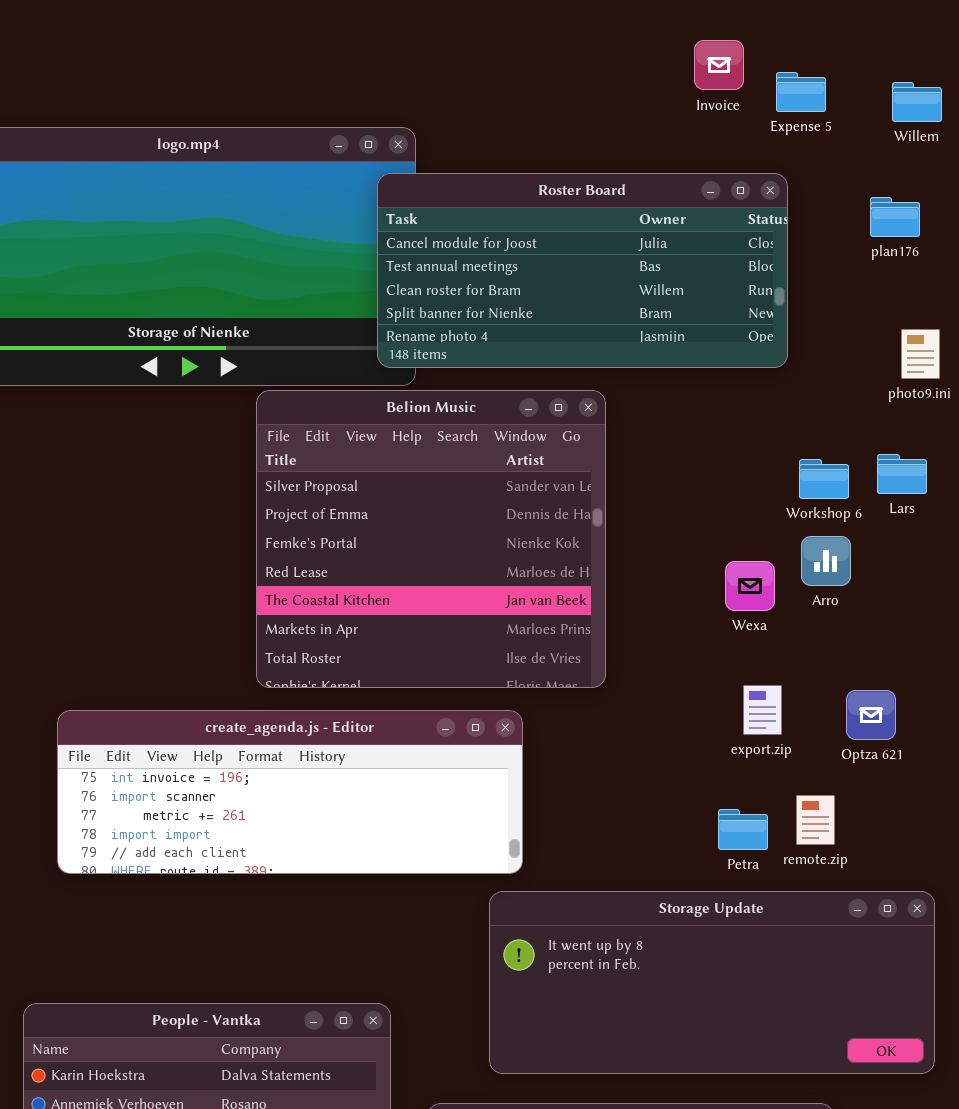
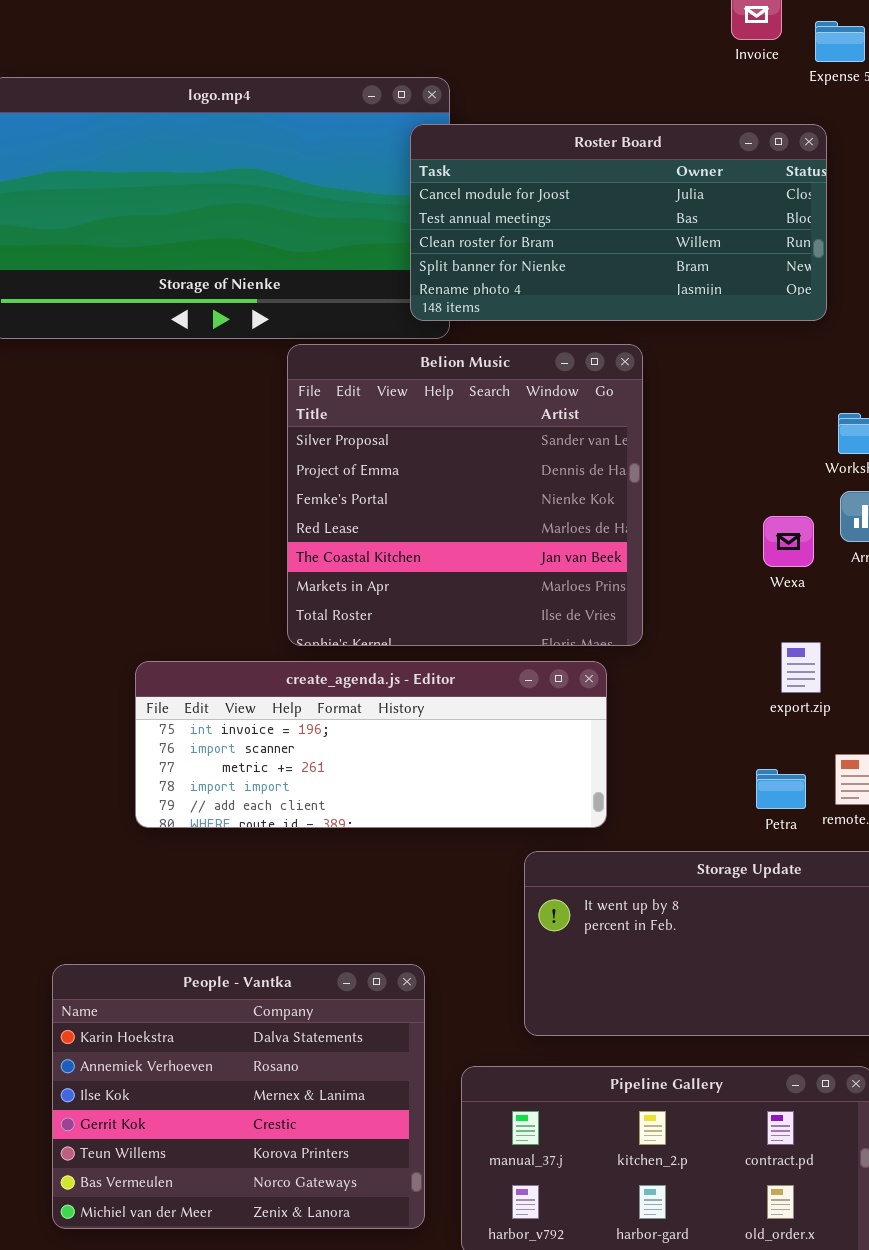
create_agenda.js - Editor: [57,710,523,874] -> [135,661,607,828], moved

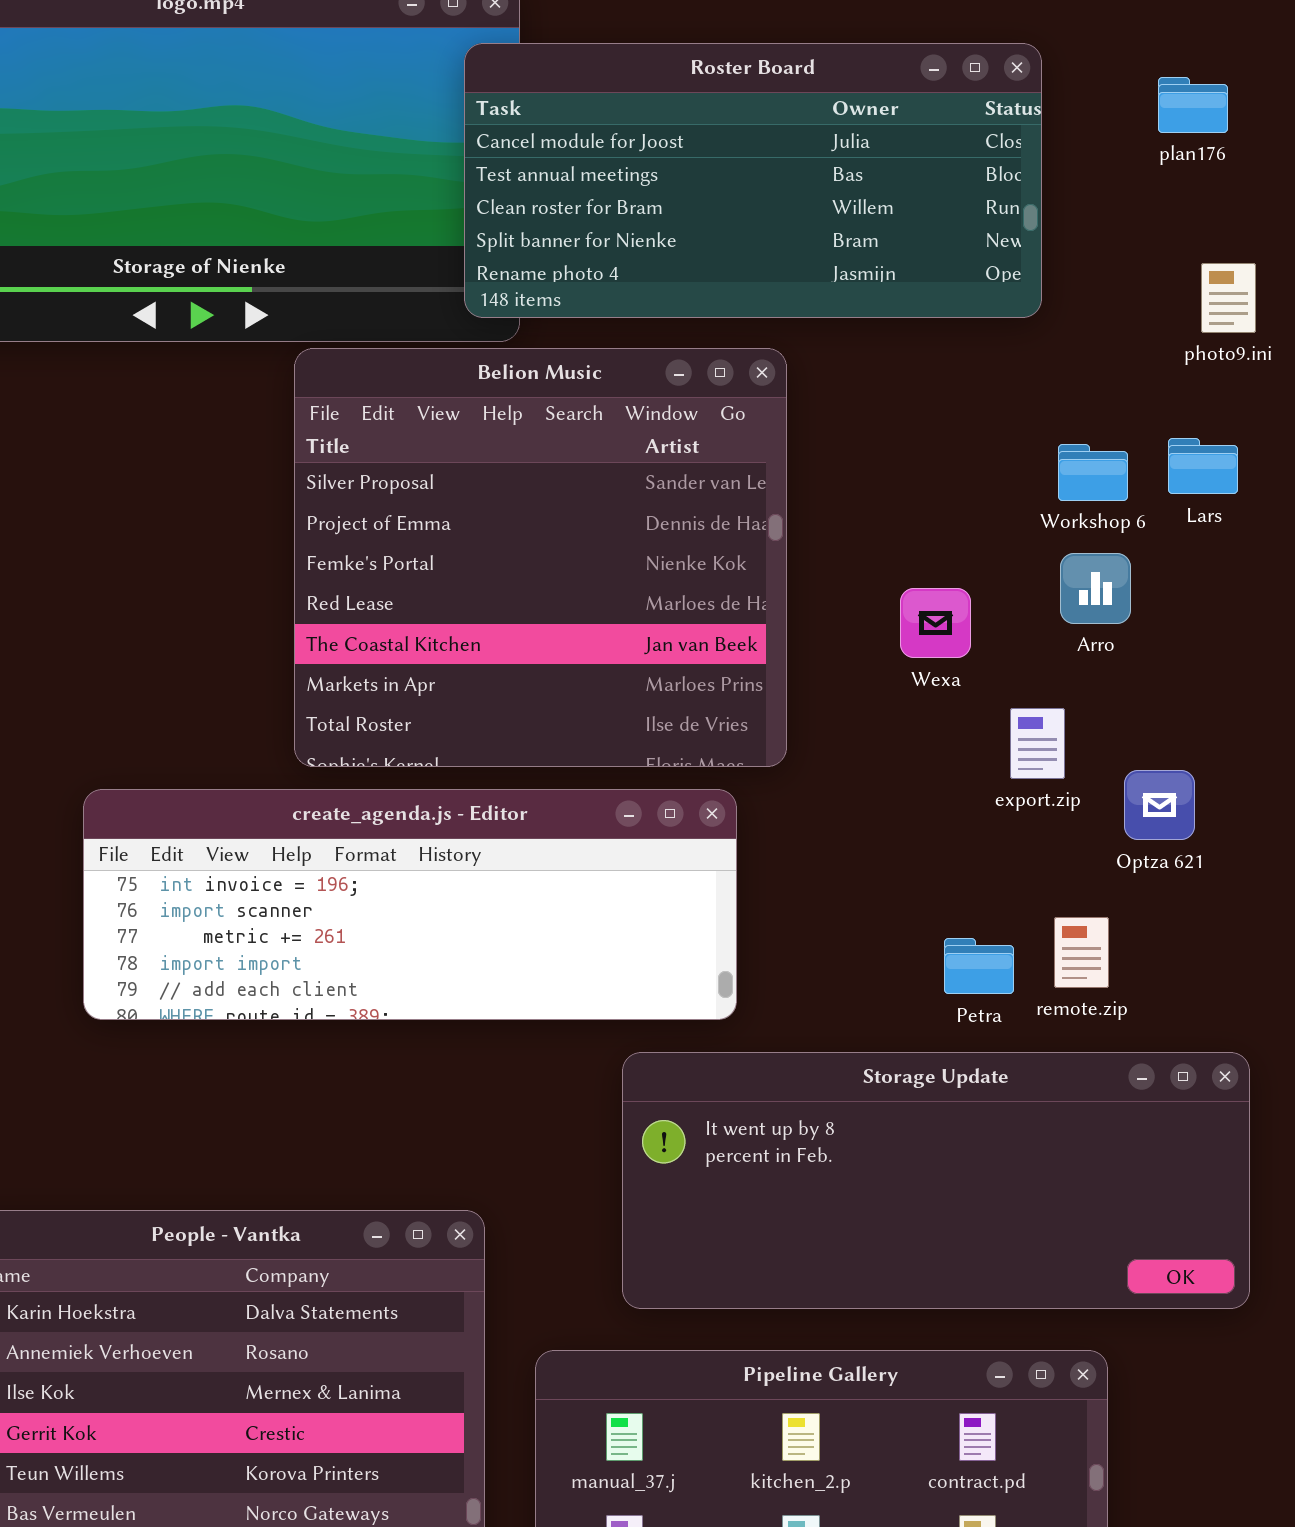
Wexa: [763,516,814,567] -> [900,588,971,658], moved
export.zip: [781,642,821,693] -> [1010,708,1065,779], moved

